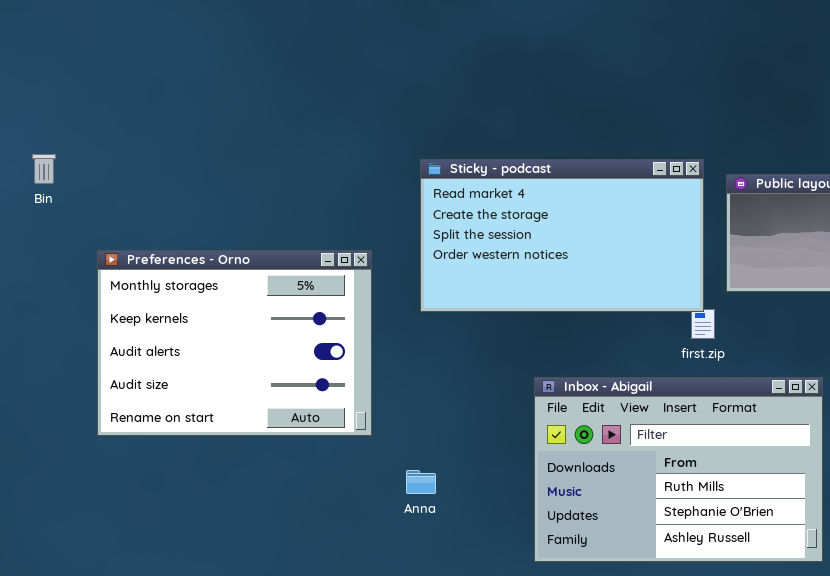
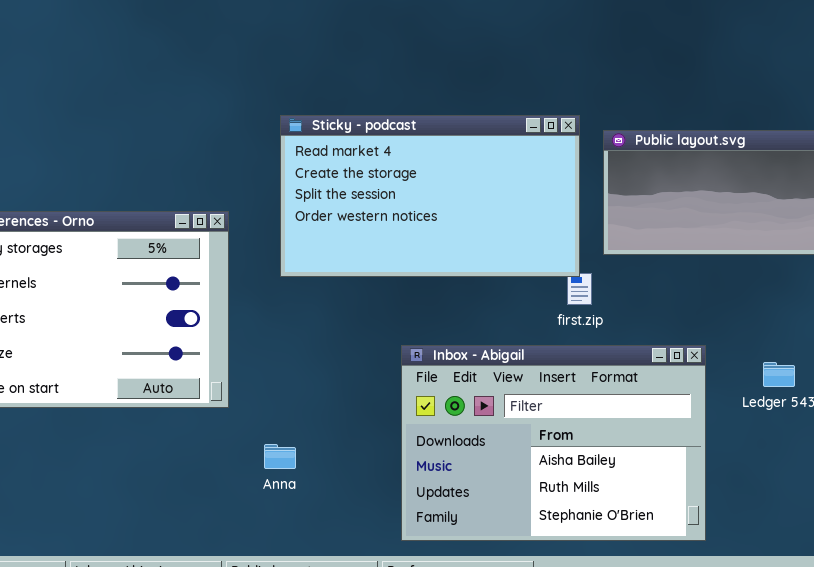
Inbox - Abigail: [534,377,823,562] -> [401,345,706,541], scrolled up 1 row

